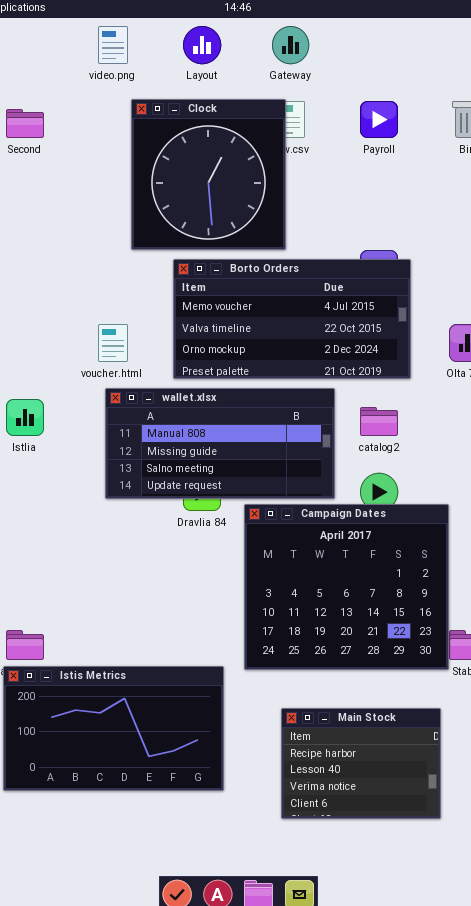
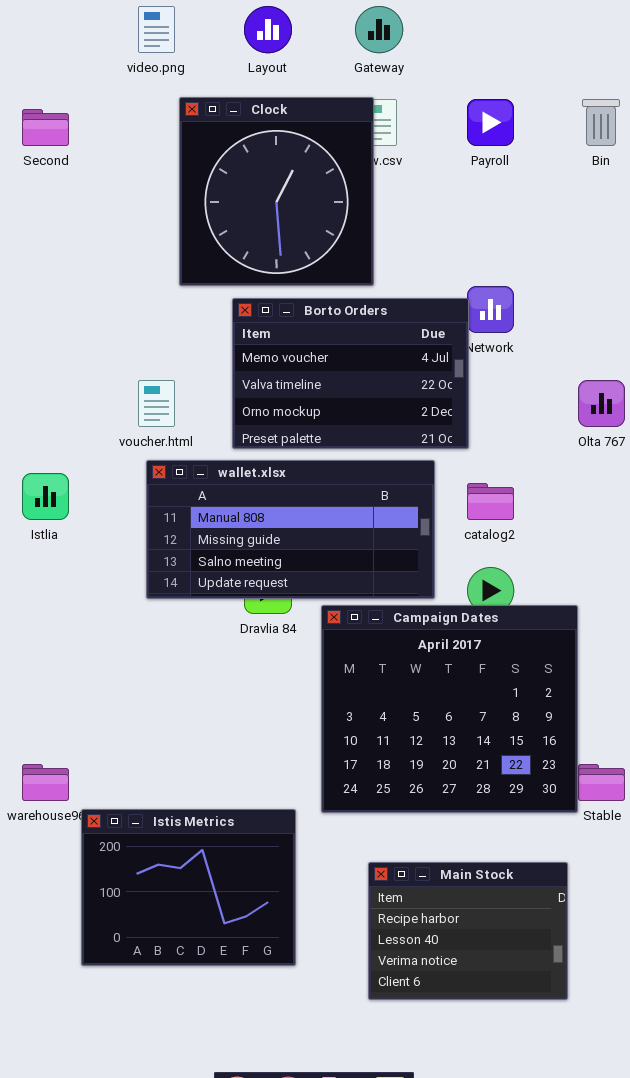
Borto Orders: [173,259,411,379] -> [232,298,469,449], resized
Istis Metrics: [3,666,224,791] -> [81,809,296,966], resized

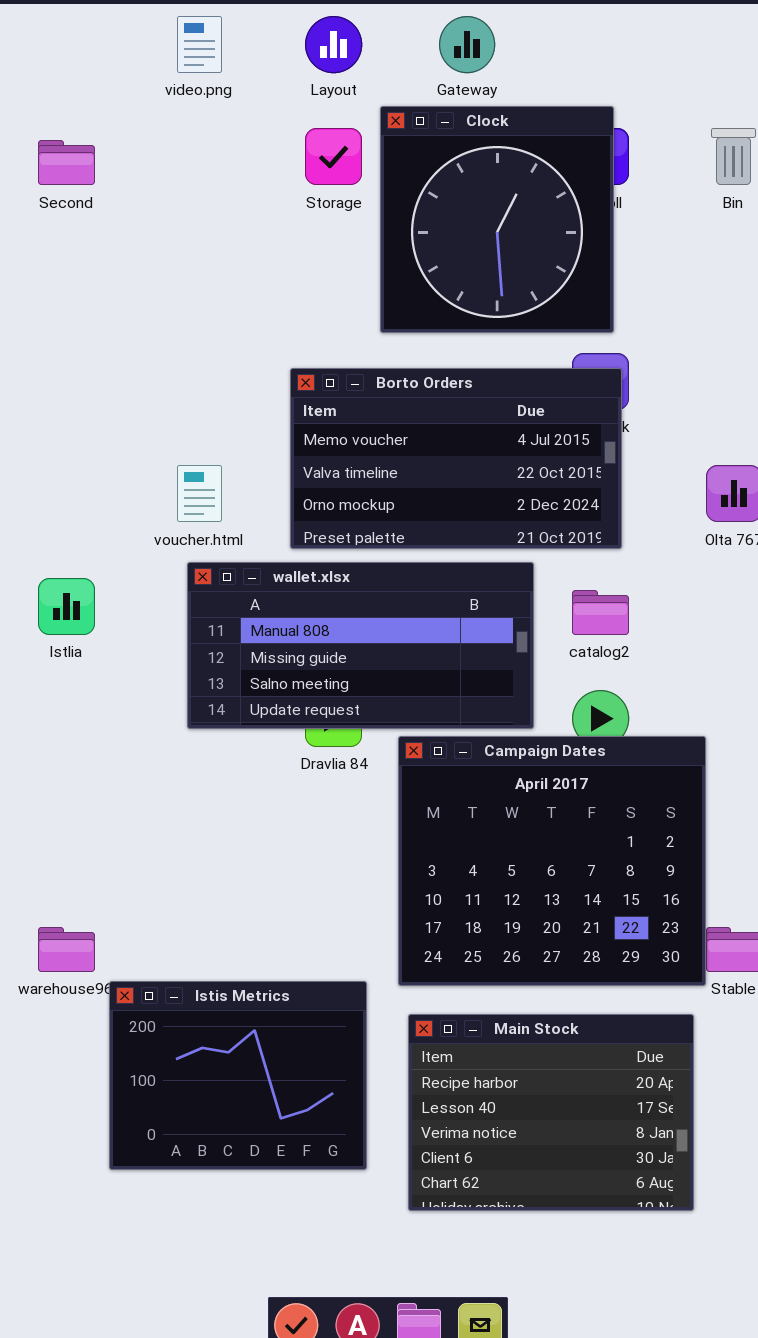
Clock: [179,97,374,286] -> [380,106,614,333], moved
Borto Orders: [232,298,469,449] -> [290,368,622,549], resized
Main Stock: [368,862,568,1000] -> [408,1014,694,1211], resized

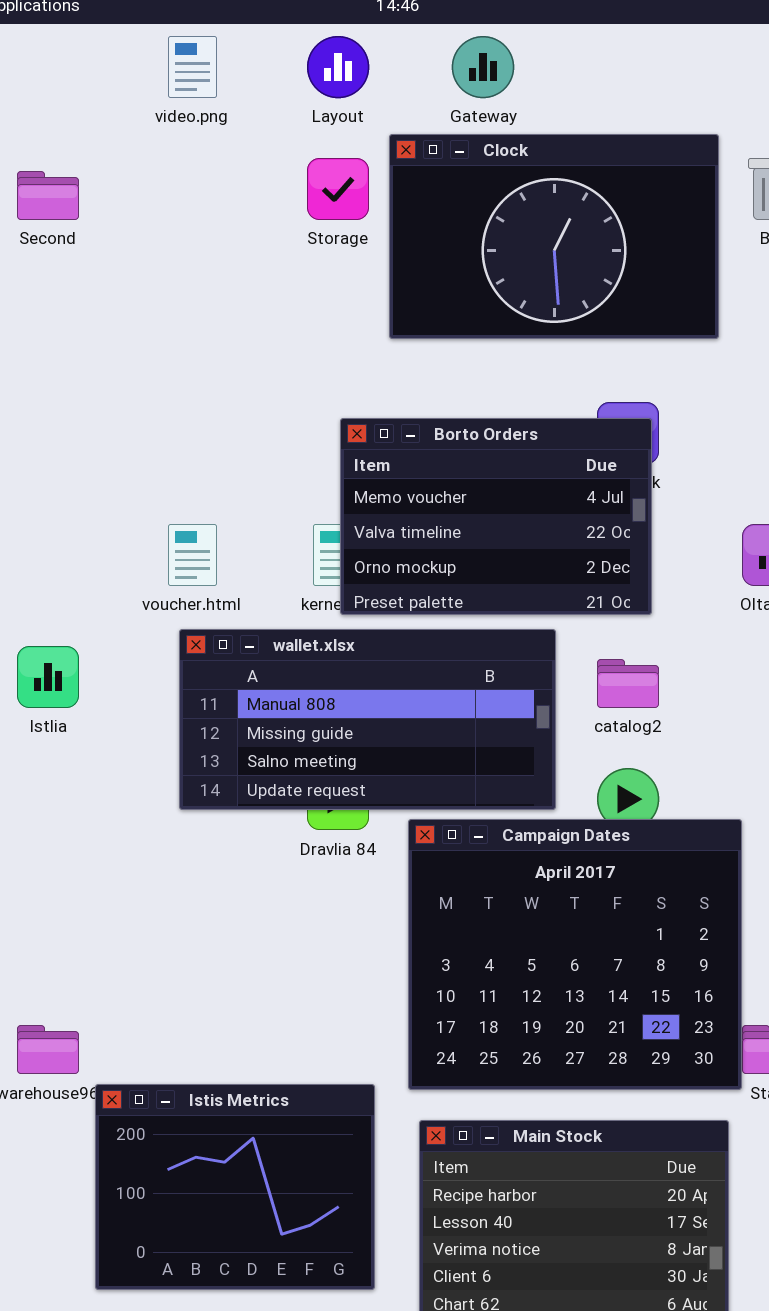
Clock: [380,106,614,333] -> [389,134,719,339], resized
Borto Orders: [290,368,622,549] -> [340,418,652,615], resized

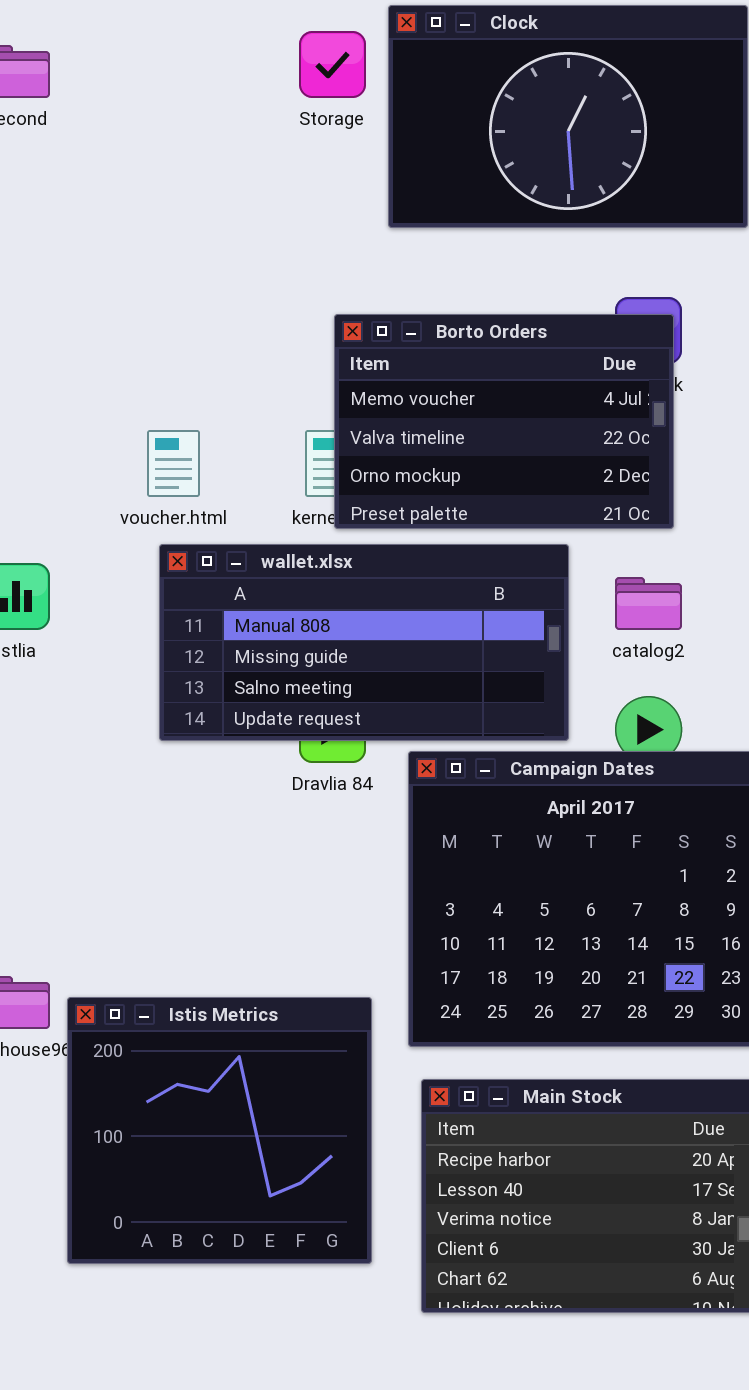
Istis Metrics: [95,1084,375,1290] -> [67,997,372,1264], resized

